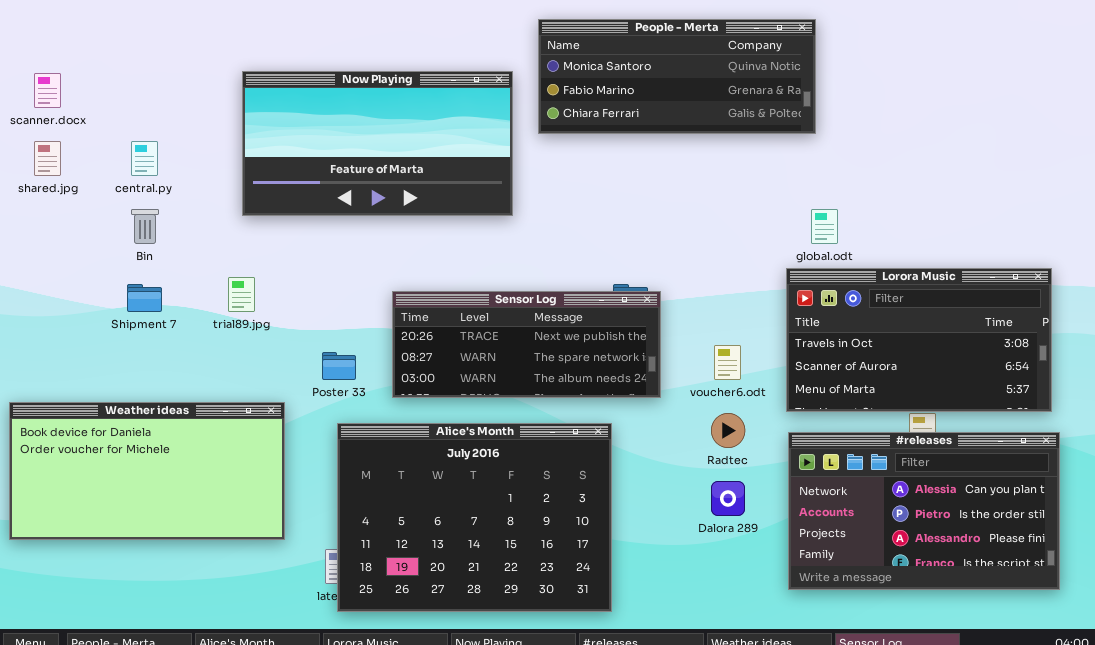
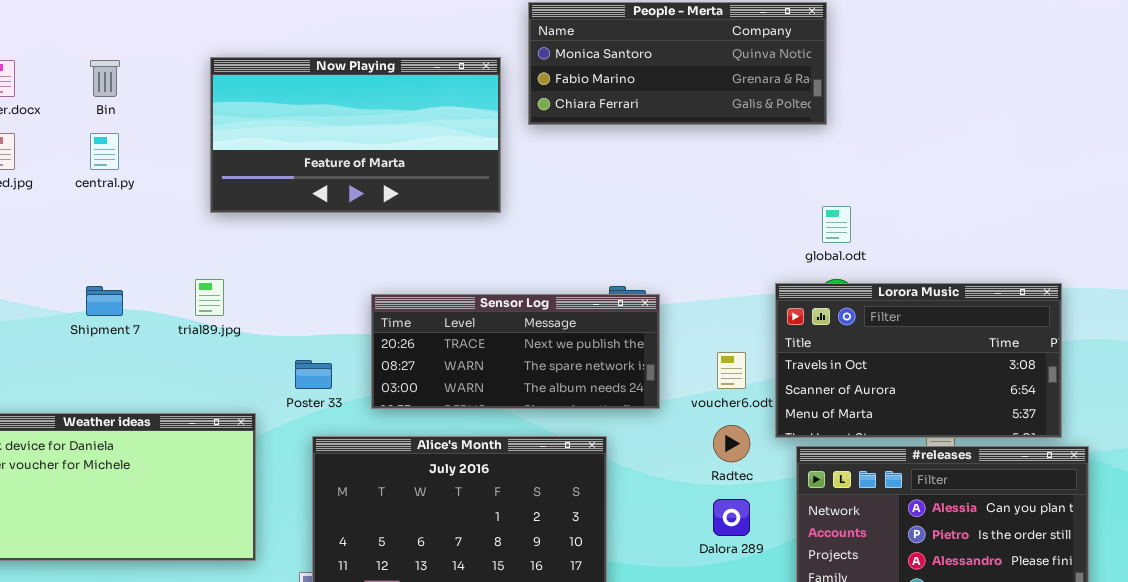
Bin: [131,209,159,244] -> [90,60,120,97], moved
Lorora Music: [786,268,1052,412] -> [775,283,1062,438], moved

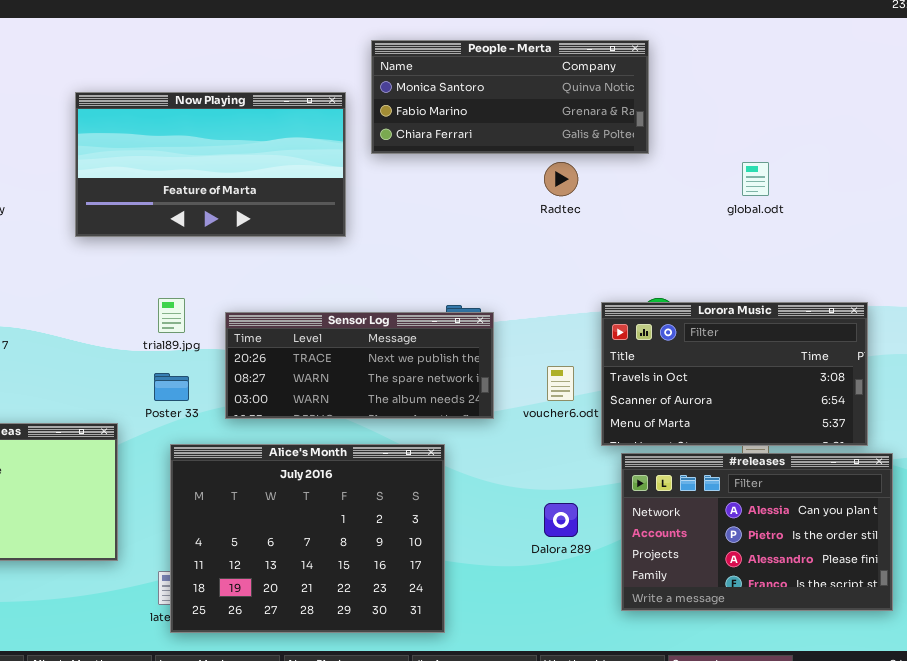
global.odt: [822,206,851,243] -> [742,162,769,196], moved
trial89.jpg: [195,279,224,316] -> [158,298,185,333], moved
Radtec: [713,425,750,462] -> [544,162,578,196], moved

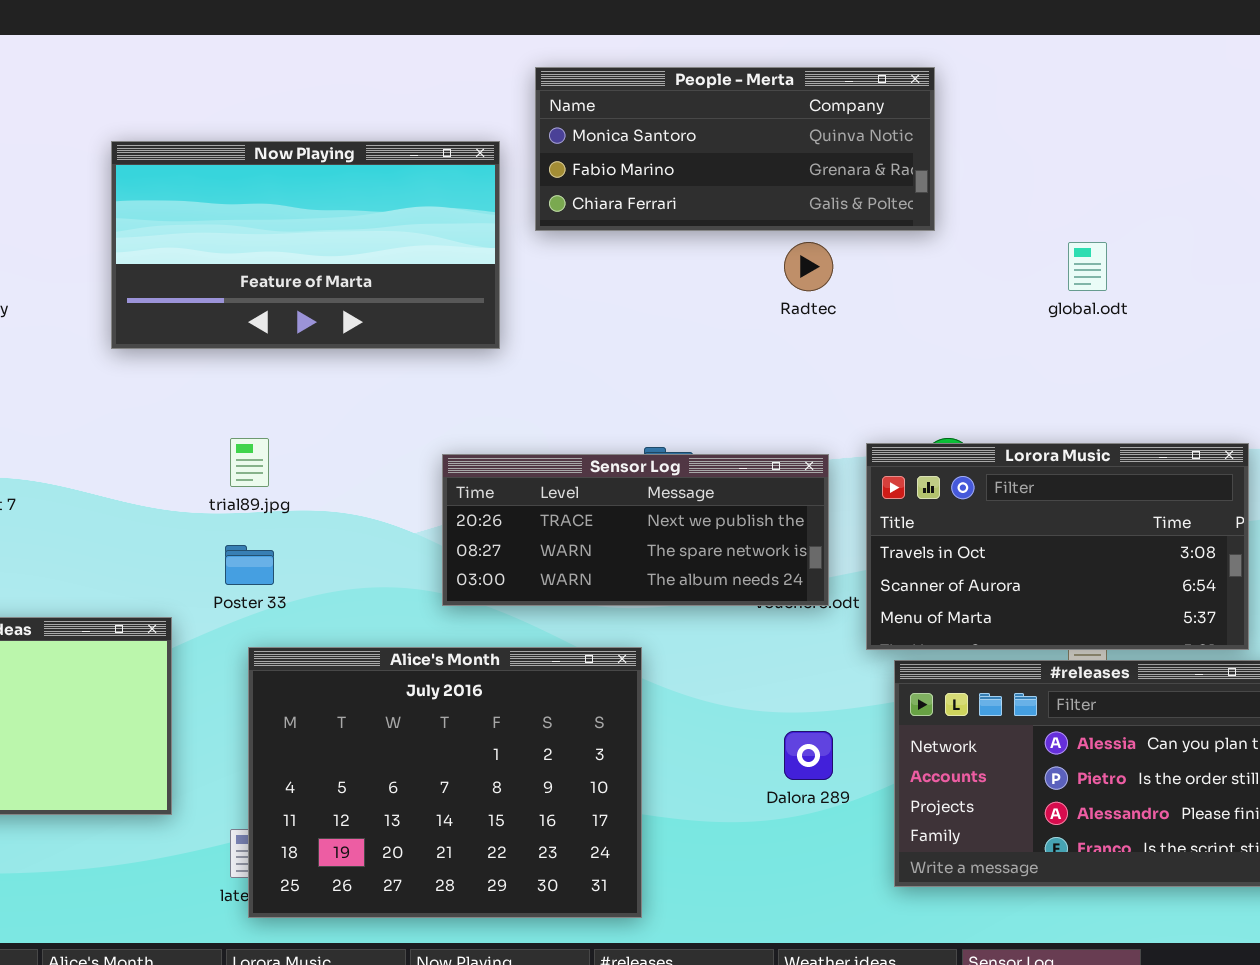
Sensor Log: [225,312,494,419] -> [442,454,829,606], moved

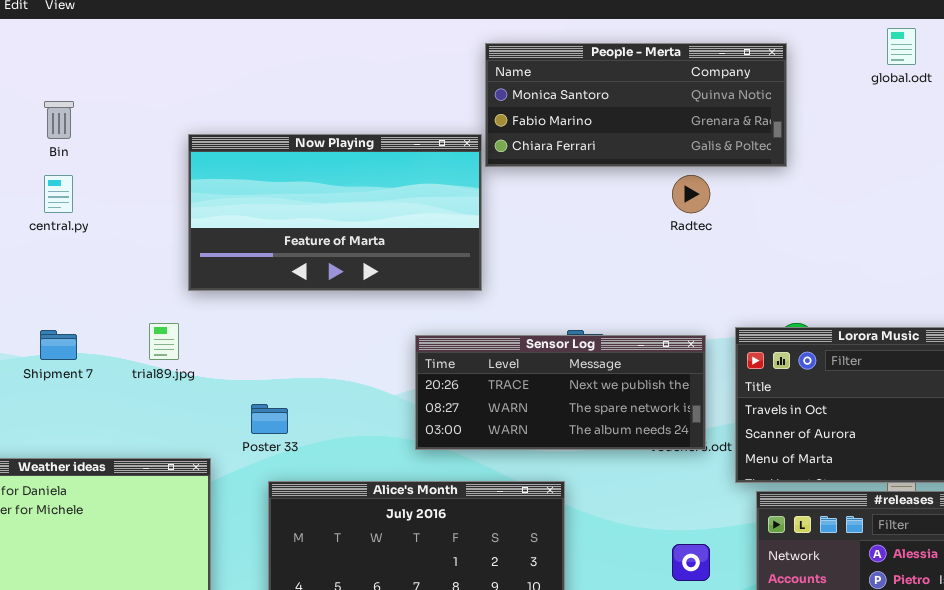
Now Playing: [111,141,500,349] -> [188,134,482,291], moved
global.odt: [1068,242,1107,291] -> [887,28,916,65], moved
trial89.jpg: [230,438,269,487] -> [149,323,179,360], moved

